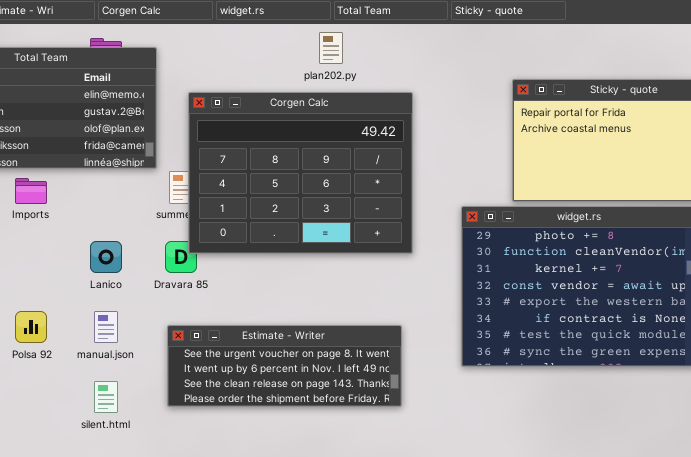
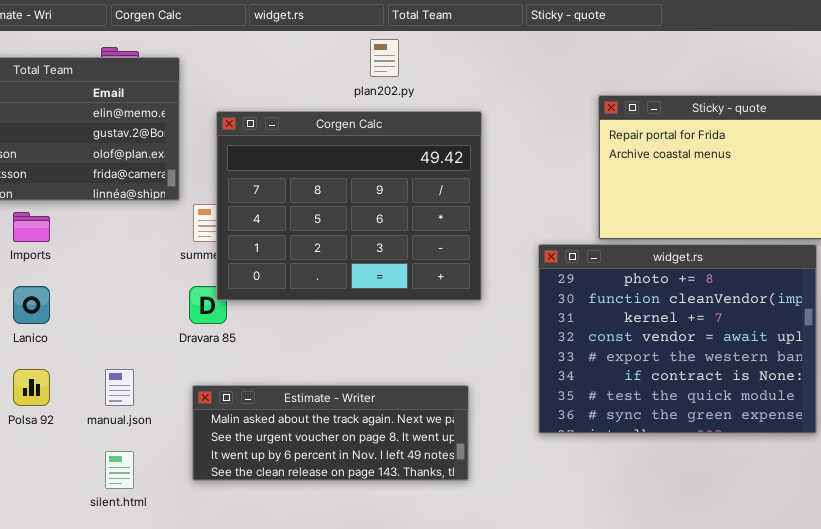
Lanico: [90,241,122,273] -> [13,286,50,324], moved
Estimate - Writer: [167,325,402,407] -> [192,385,469,481], scrolled up 1 row

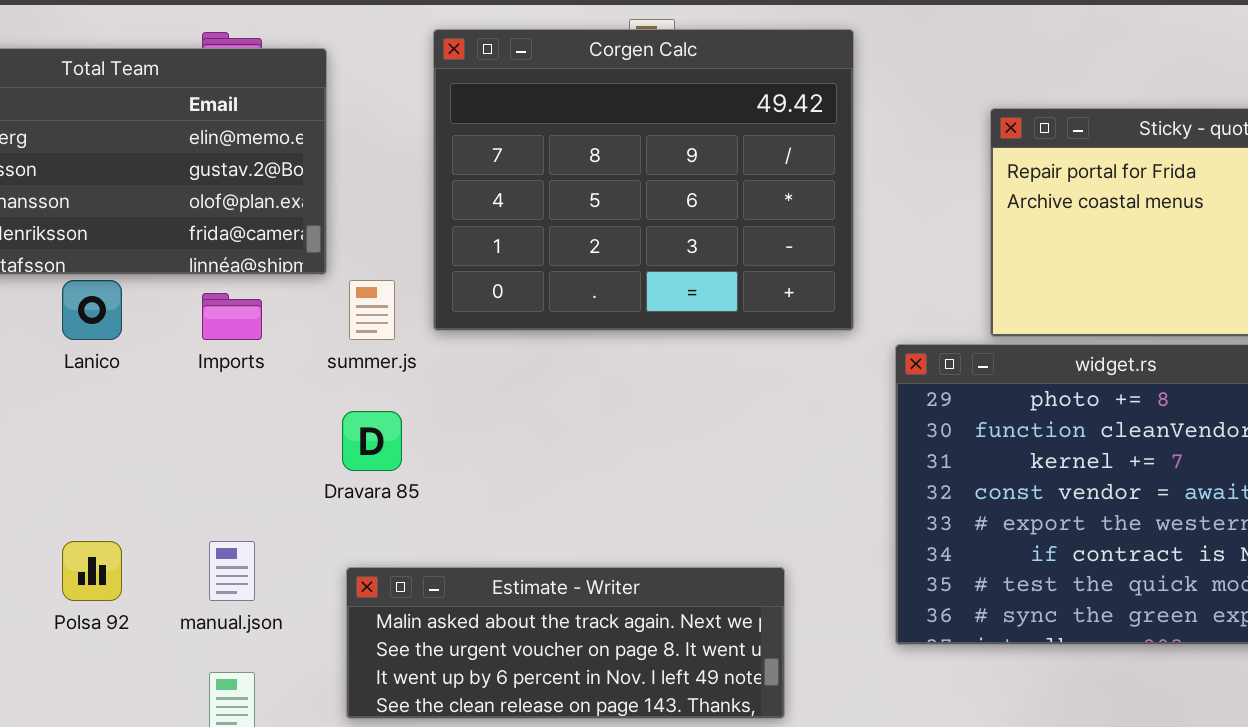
Corgen Calc: [216,111,482,301] -> [433,29,854,331], moved
Imports: [13,212,50,242] -> [202,293,262,340], moved
Lanico: [13,286,50,324] -> [62,280,122,340], moved

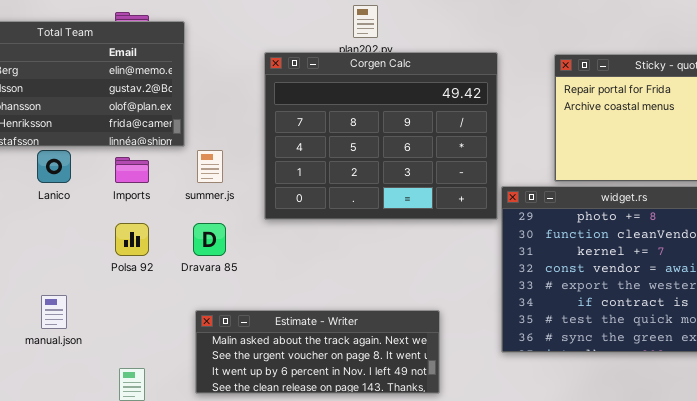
Corgen Calc: [433,29,854,331] -> [264,52,498,220], moved
Polsa 92: [62,541,122,601] -> [115,223,149,256], moved
manual.json: [209,541,255,601] -> [41,295,67,329], moved

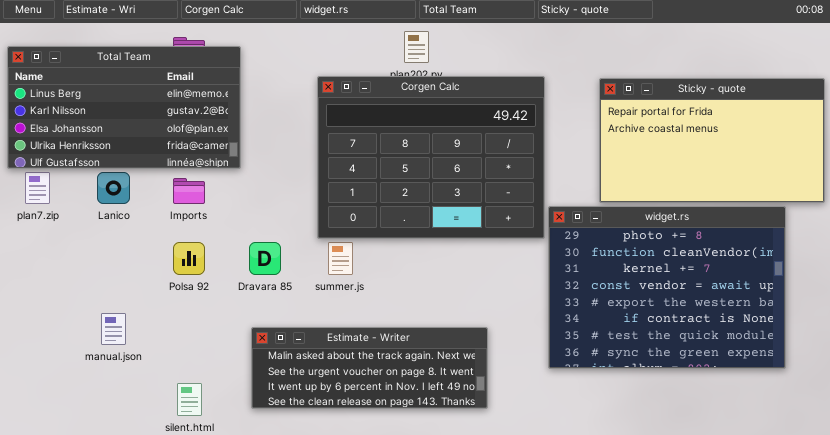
summer.js: [197,150,223,183] -> [328,242,353,275], moved

